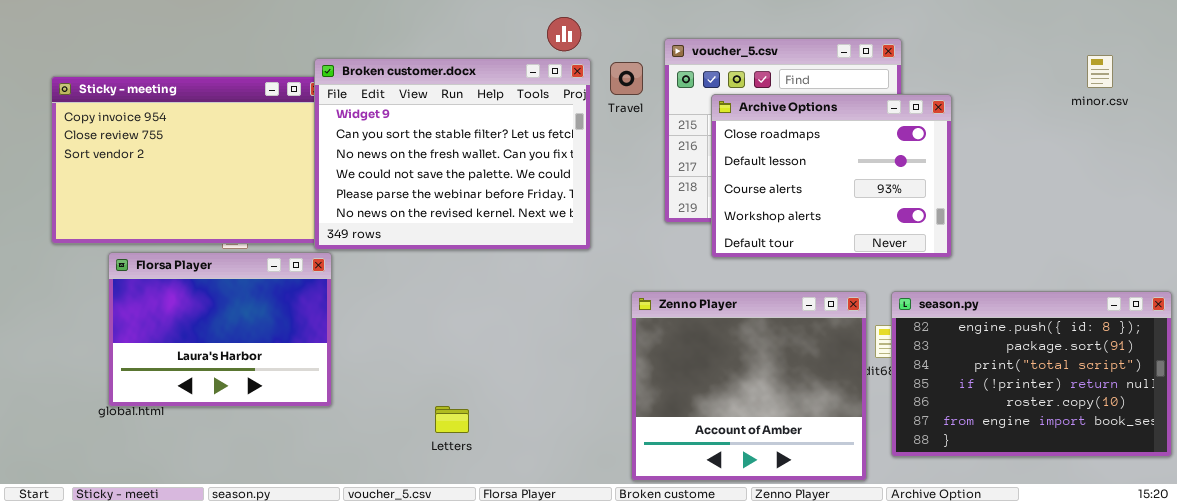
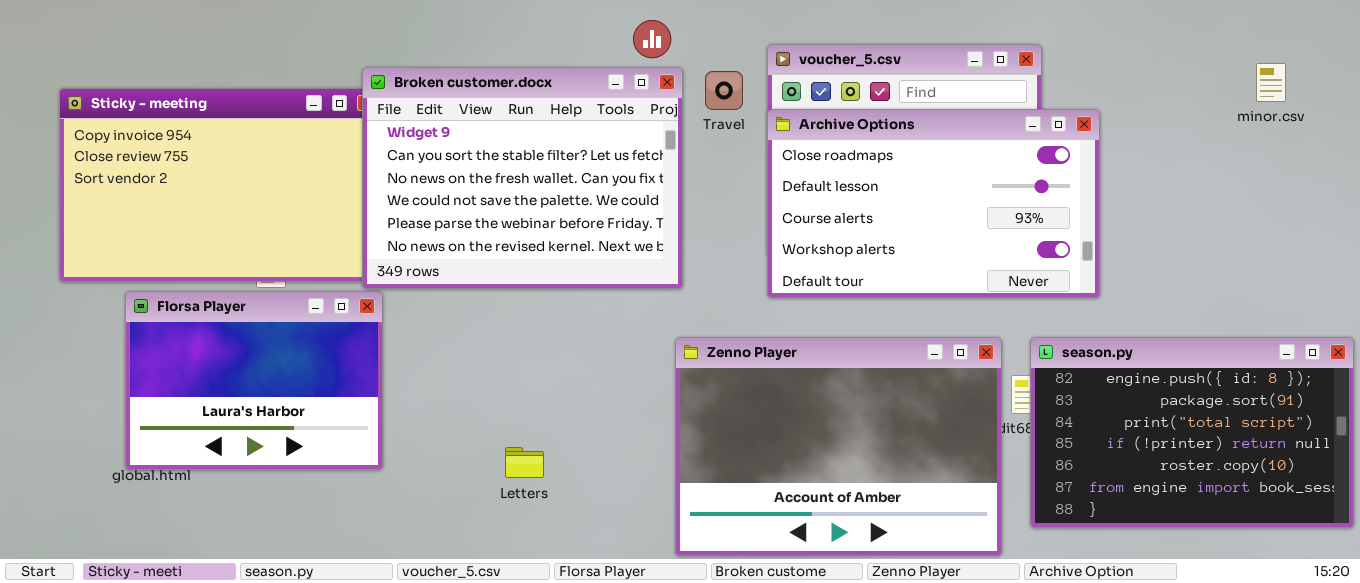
Archive Options: [711,94,952,258] -> [767,109,1100,298], resized
Zenno Player: [631,291,867,481] -> [675,337,1002,556], resized
Letters: [435,406,469,433] -> [505,447,544,478], moved

